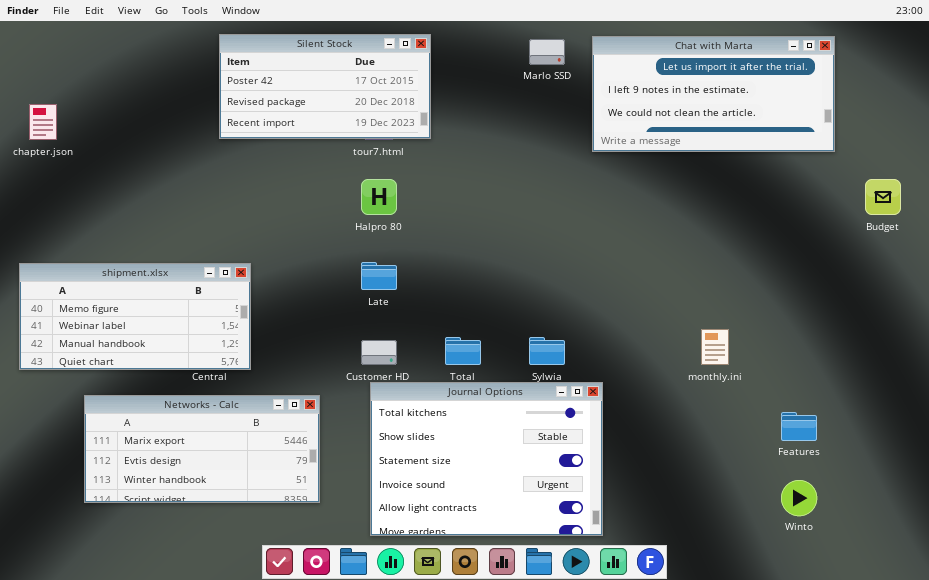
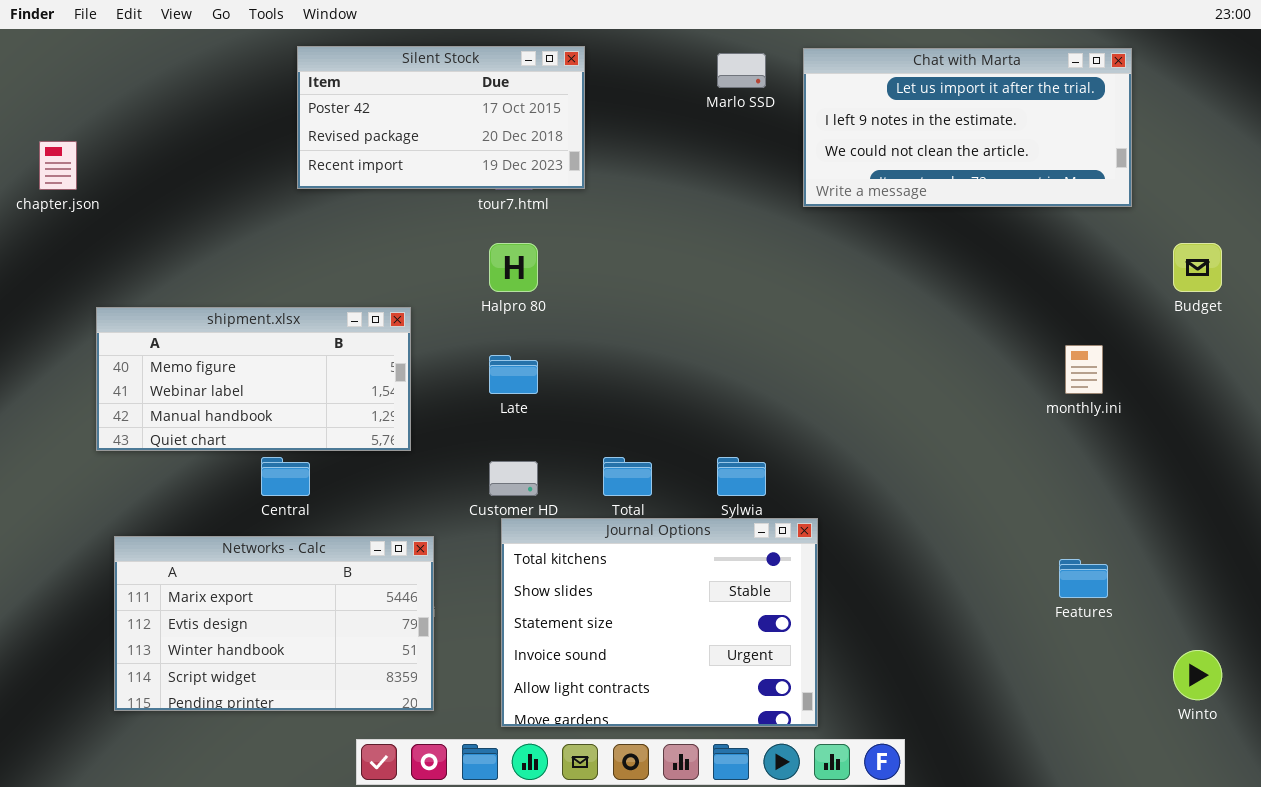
shipment.xlsx: [19,263,251,370] -> [96,307,411,451], moved
monthly.ini: [701,329,729,365] -> [1065,345,1103,394], moved
Networks - Calc: [84,395,320,503] -> [114,536,434,711], resized
Winto: [781,480,817,516] -> [1173,650,1222,700], moved

